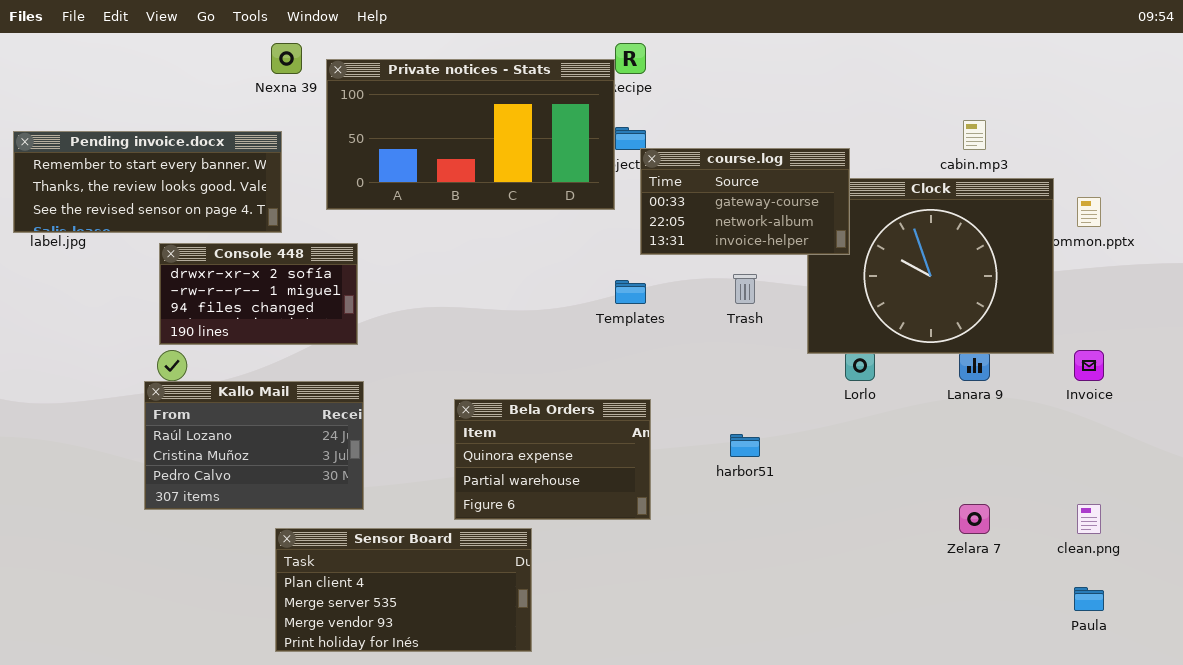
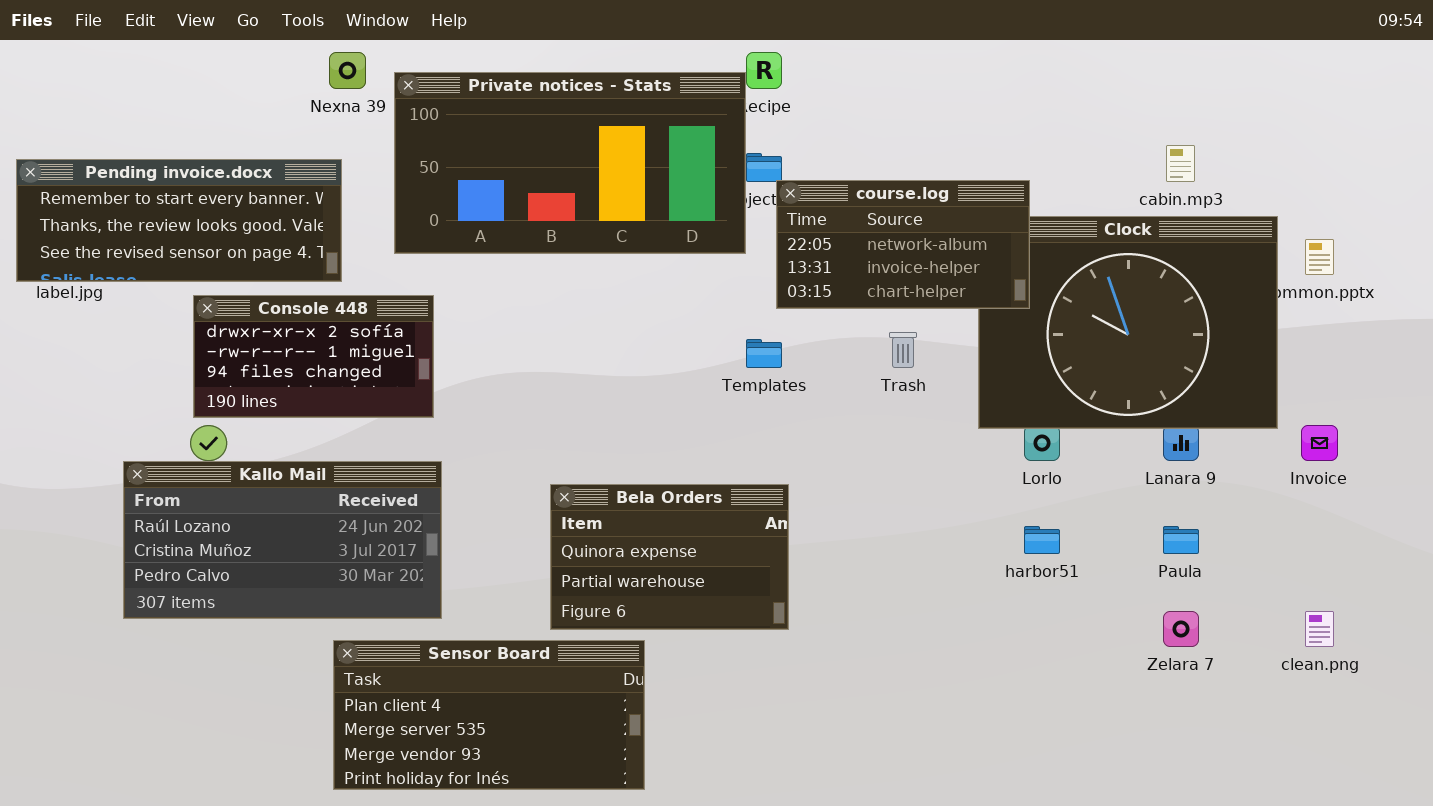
course.log: [640,148,850,255] -> [776,180,1030,309], scrolled down 1 row
Kallo Mail: [144,381,364,510] -> [123,461,442,619], resized
harbor51: [730,434,760,457] -> [1024,526,1060,554], moved
Paula: [1074,587,1104,611] -> [1163,526,1199,554], moved

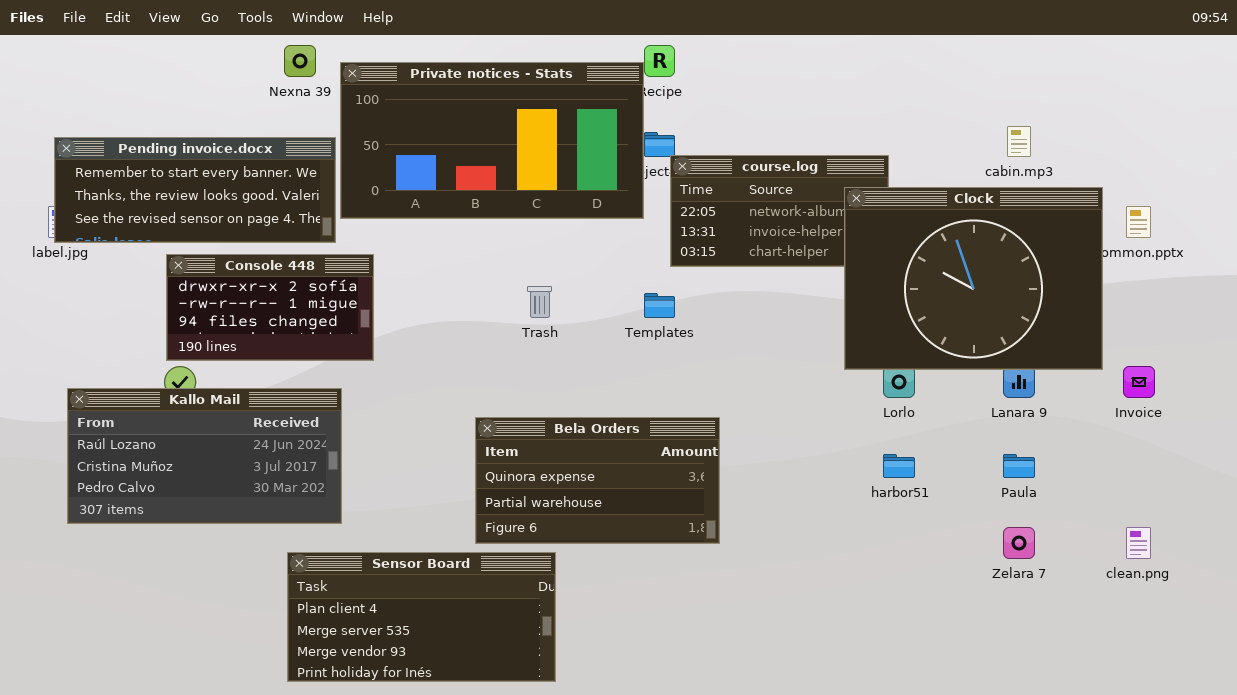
Pending invoice.docx: [16,159,342,282] -> [54,137,336,243], moved
Clock: [978,216,1278,429] -> [844,187,1103,370], raised
Trash: [889,332,917,368] -> [527,286,552,318], moved
Kallo Mail: [123,461,442,619] -> [67,388,342,524], moved
Bela Orders: [550,484,789,630] -> [475,417,720,544], resized

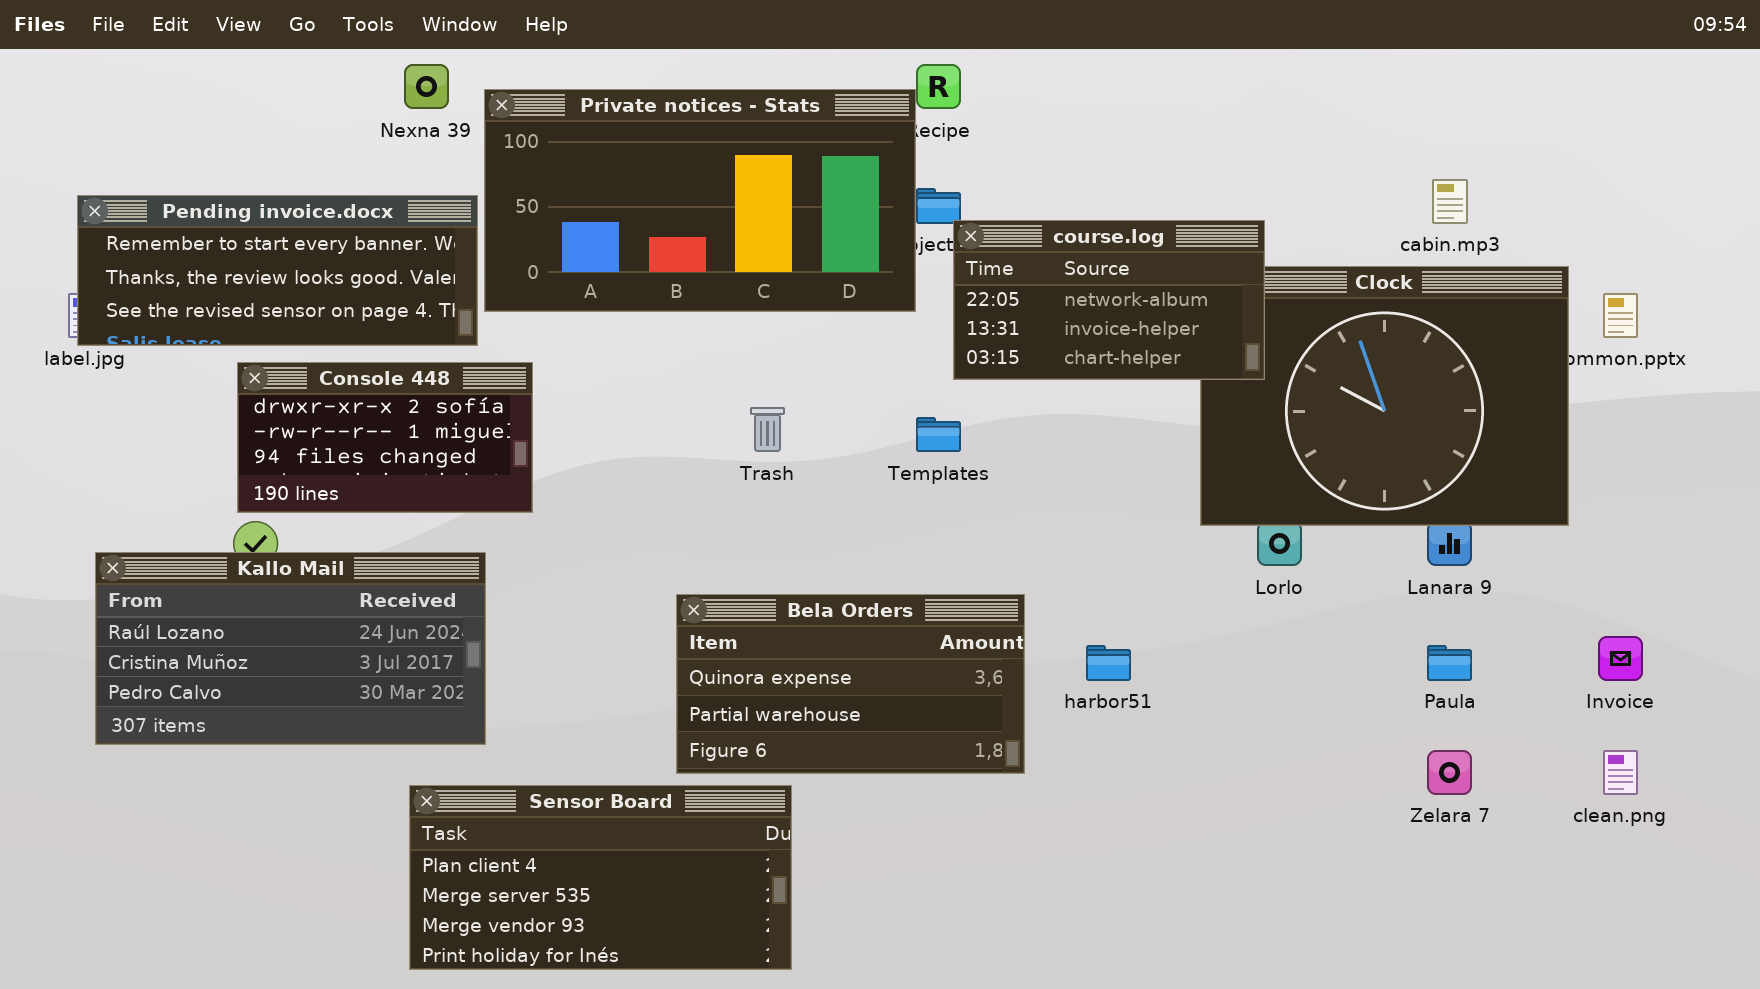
course.log: [670,155,889,267] -> [953,220,1265,380], raised
Invoice: [1123,366,1155,398] -> [1598,636,1643,681], moved
harbor51: [883,454,915,478] -> [1086,645,1131,681], moved

